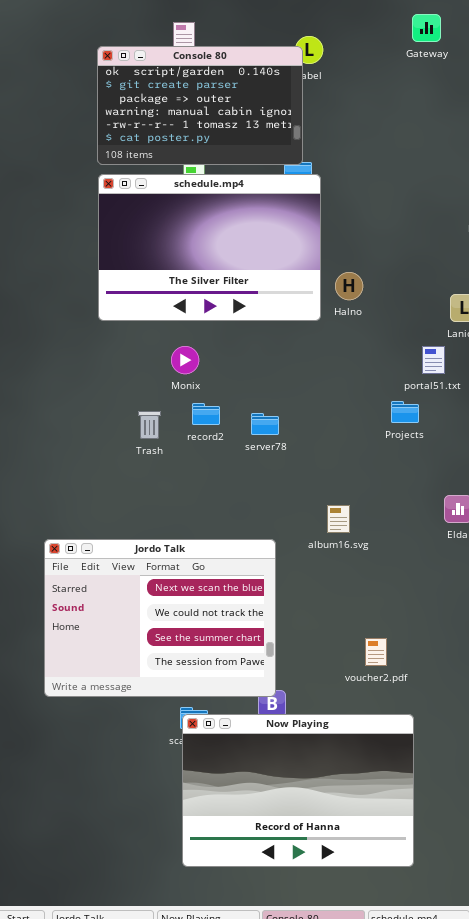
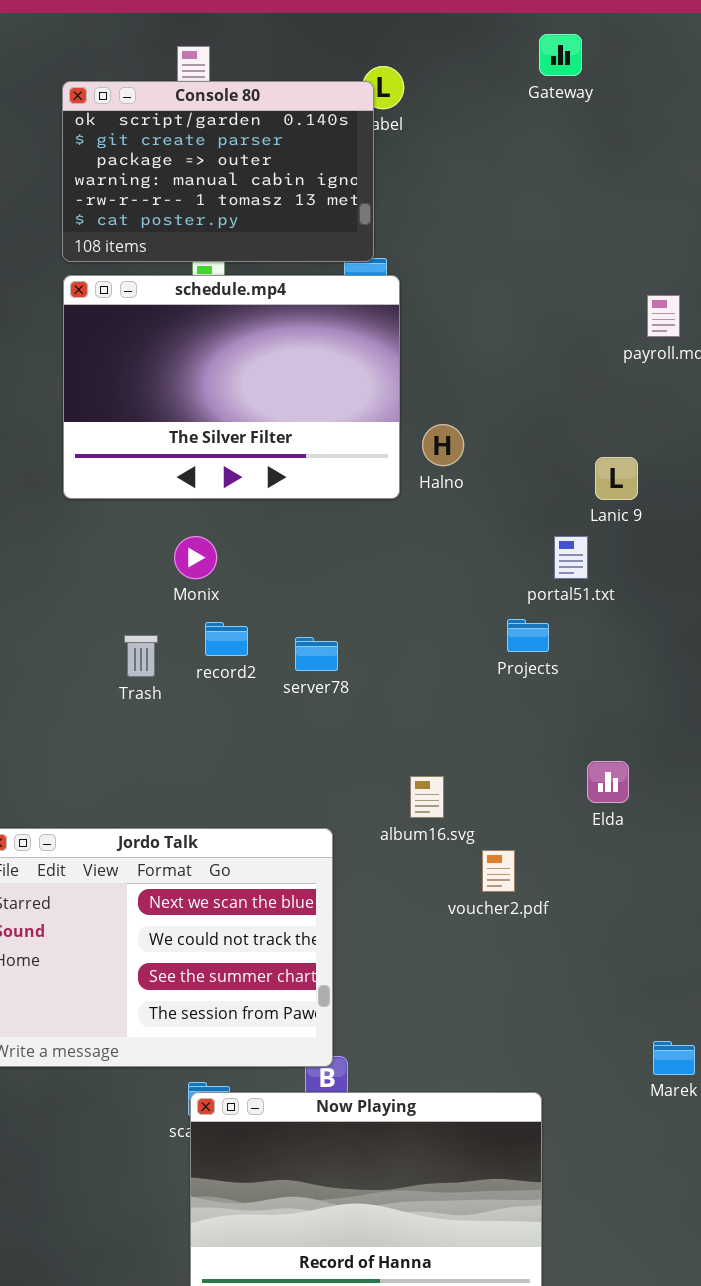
voucher2.pdf: [365,638,387,666] -> [482,850,515,892], moved

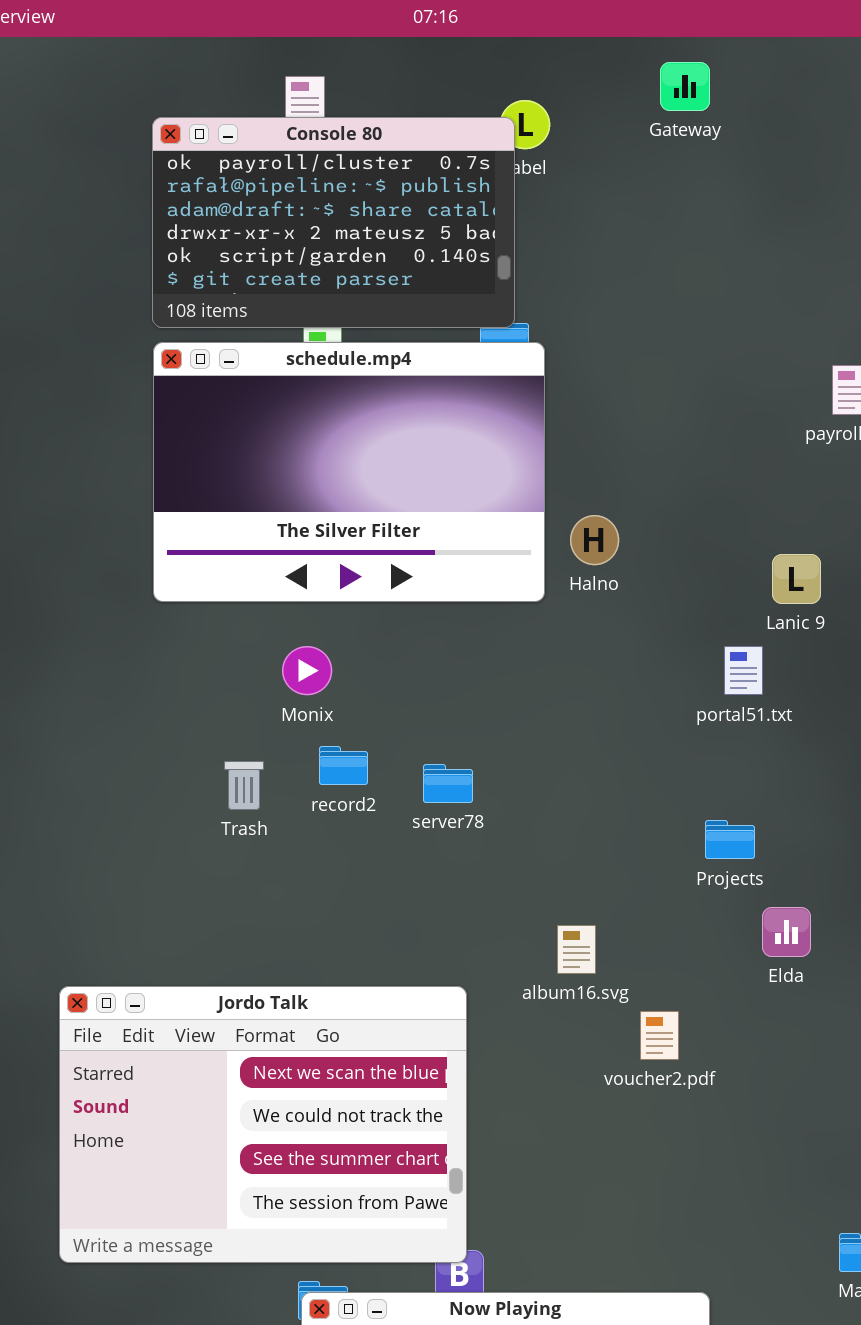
Gateway: [539,34,582,76] -> [660,62,710,111], moved
Console 80: [62,81,374,262] -> [152,117,515,328], scrolled up 4 rows
Projects: [507,619,549,652] -> [705,820,755,859], moved

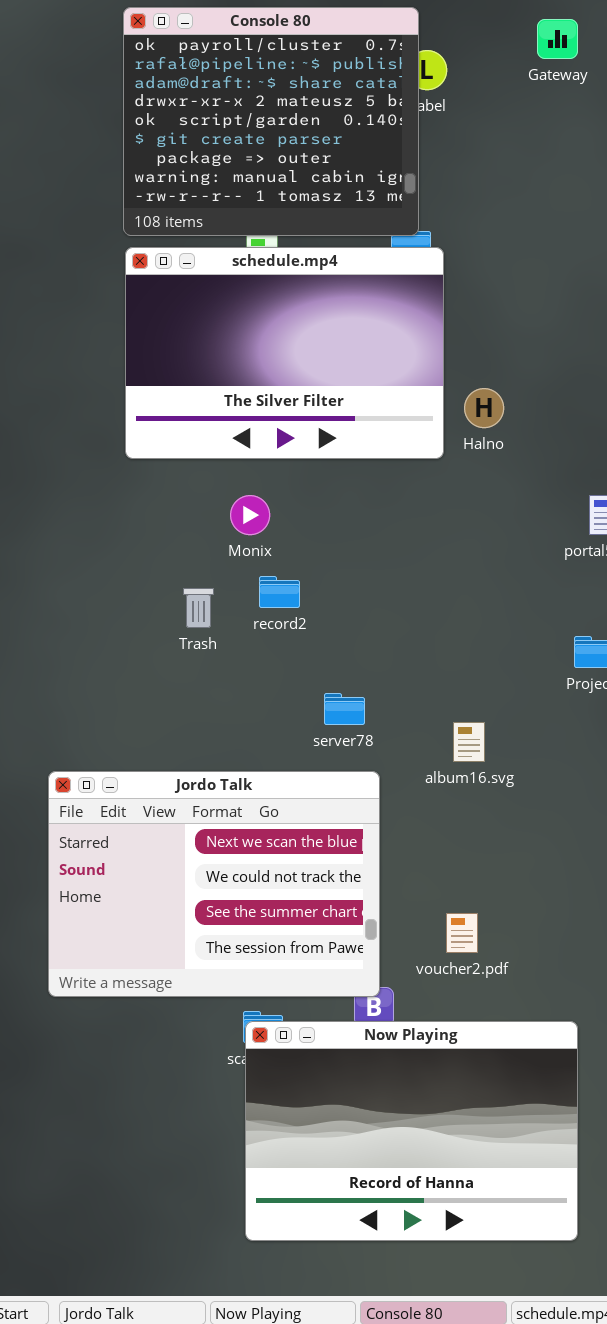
Console 80: [152,117,515,328] -> [123,7,419,236], resized
server78: [423,764,473,803] -> [324,693,365,725], moved
voucher2.pdf: [640,1011,679,1060] -> [446,913,478,953], moved

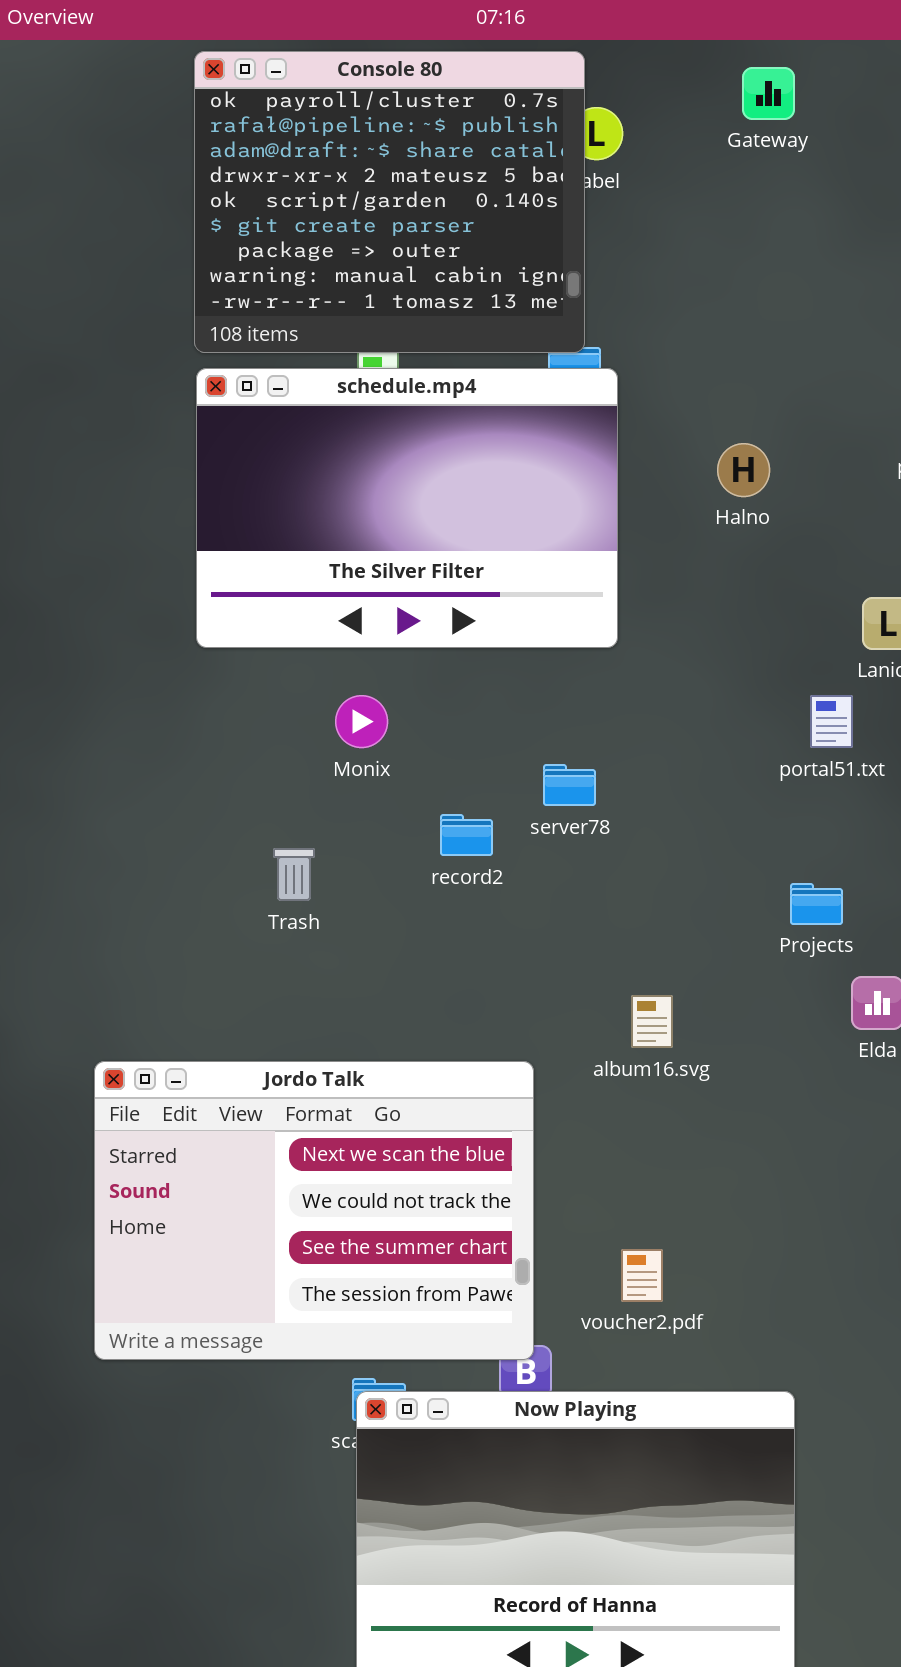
Halno: [464,388,504,428] -> [717,443,770,497], moved
record2: [259,576,300,608] -> [440,814,493,856], moved
Trash: [183,588,214,628] -> [273,848,315,901], moved
server78: [324,693,365,725] -> [543,764,596,806], moved

